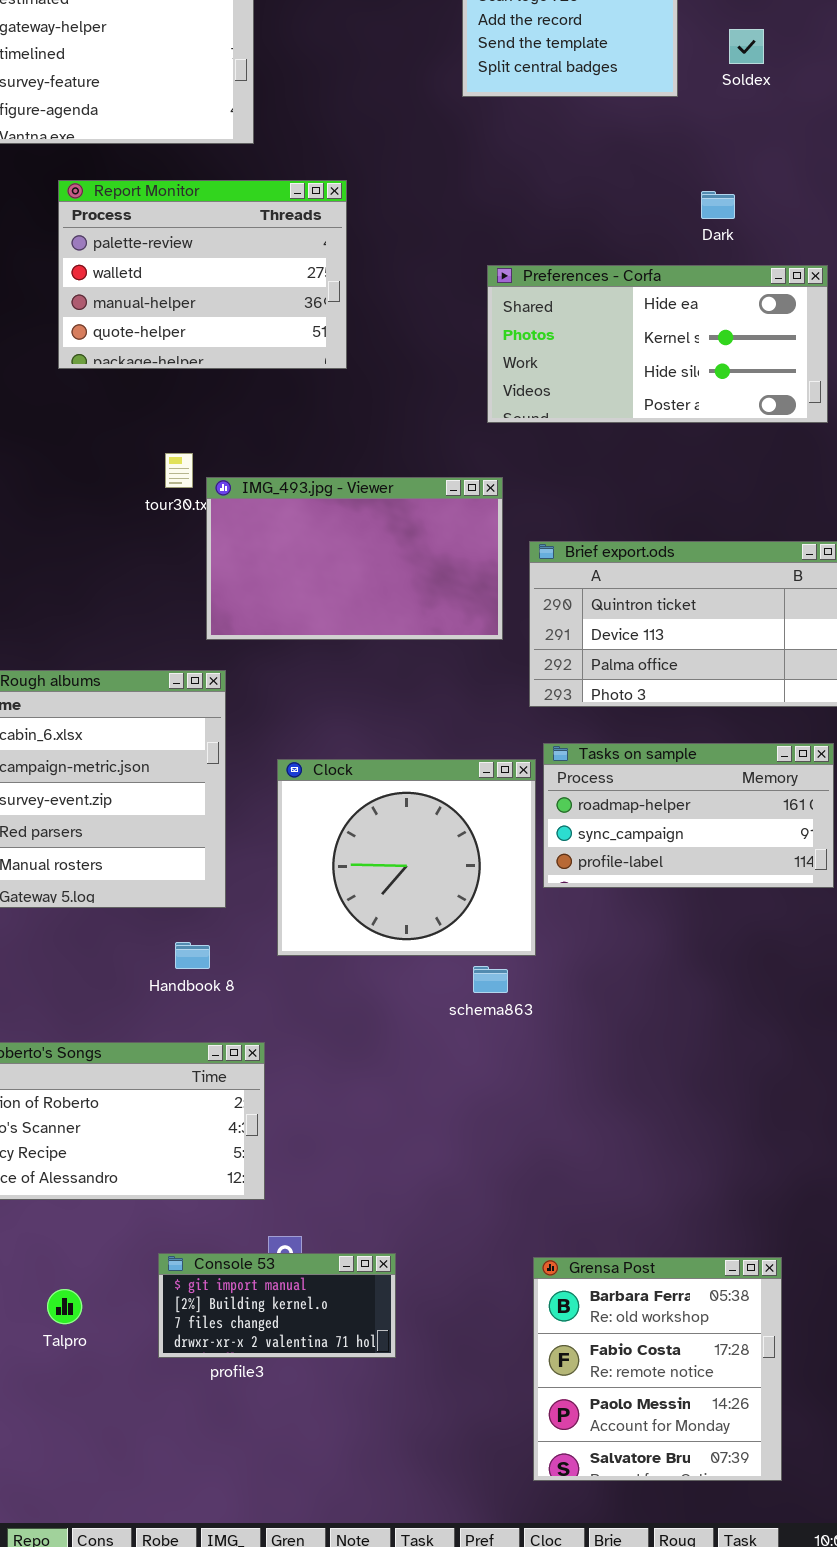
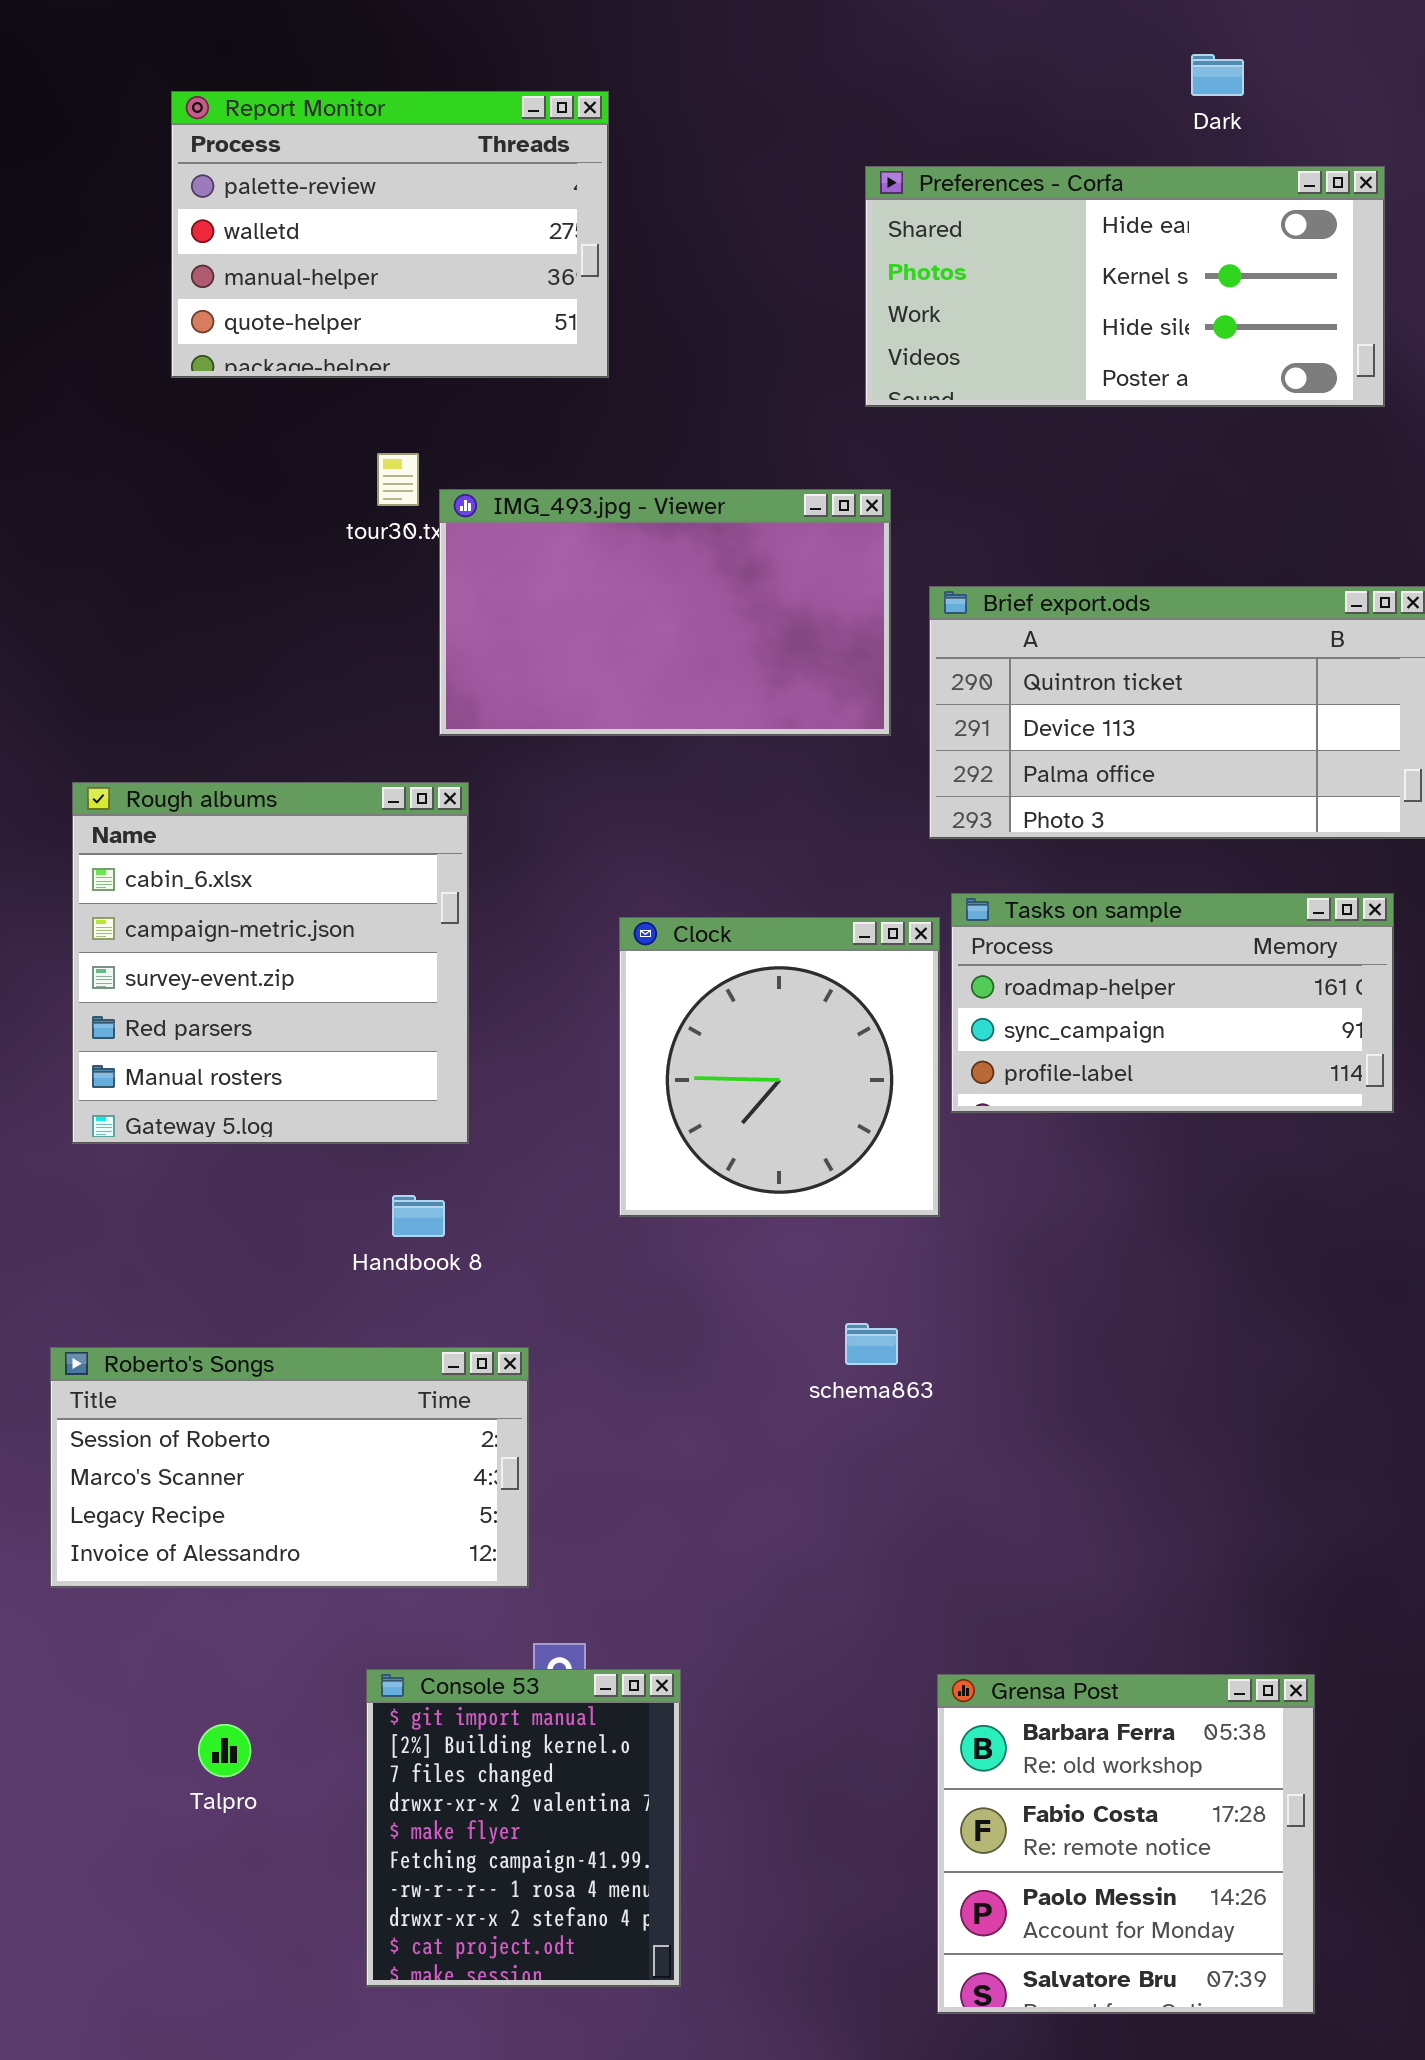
Report Monitor: [58,180,347,369] -> [171,91,609,378], moved
Clock: [277,759,536,956] -> [619,917,940,1217], resized
schema863: [473,966,508,993] -> [845,1323,898,1365], moved
Console 53: [158,1253,396,1358] -> [366,1669,681,1987], resized

